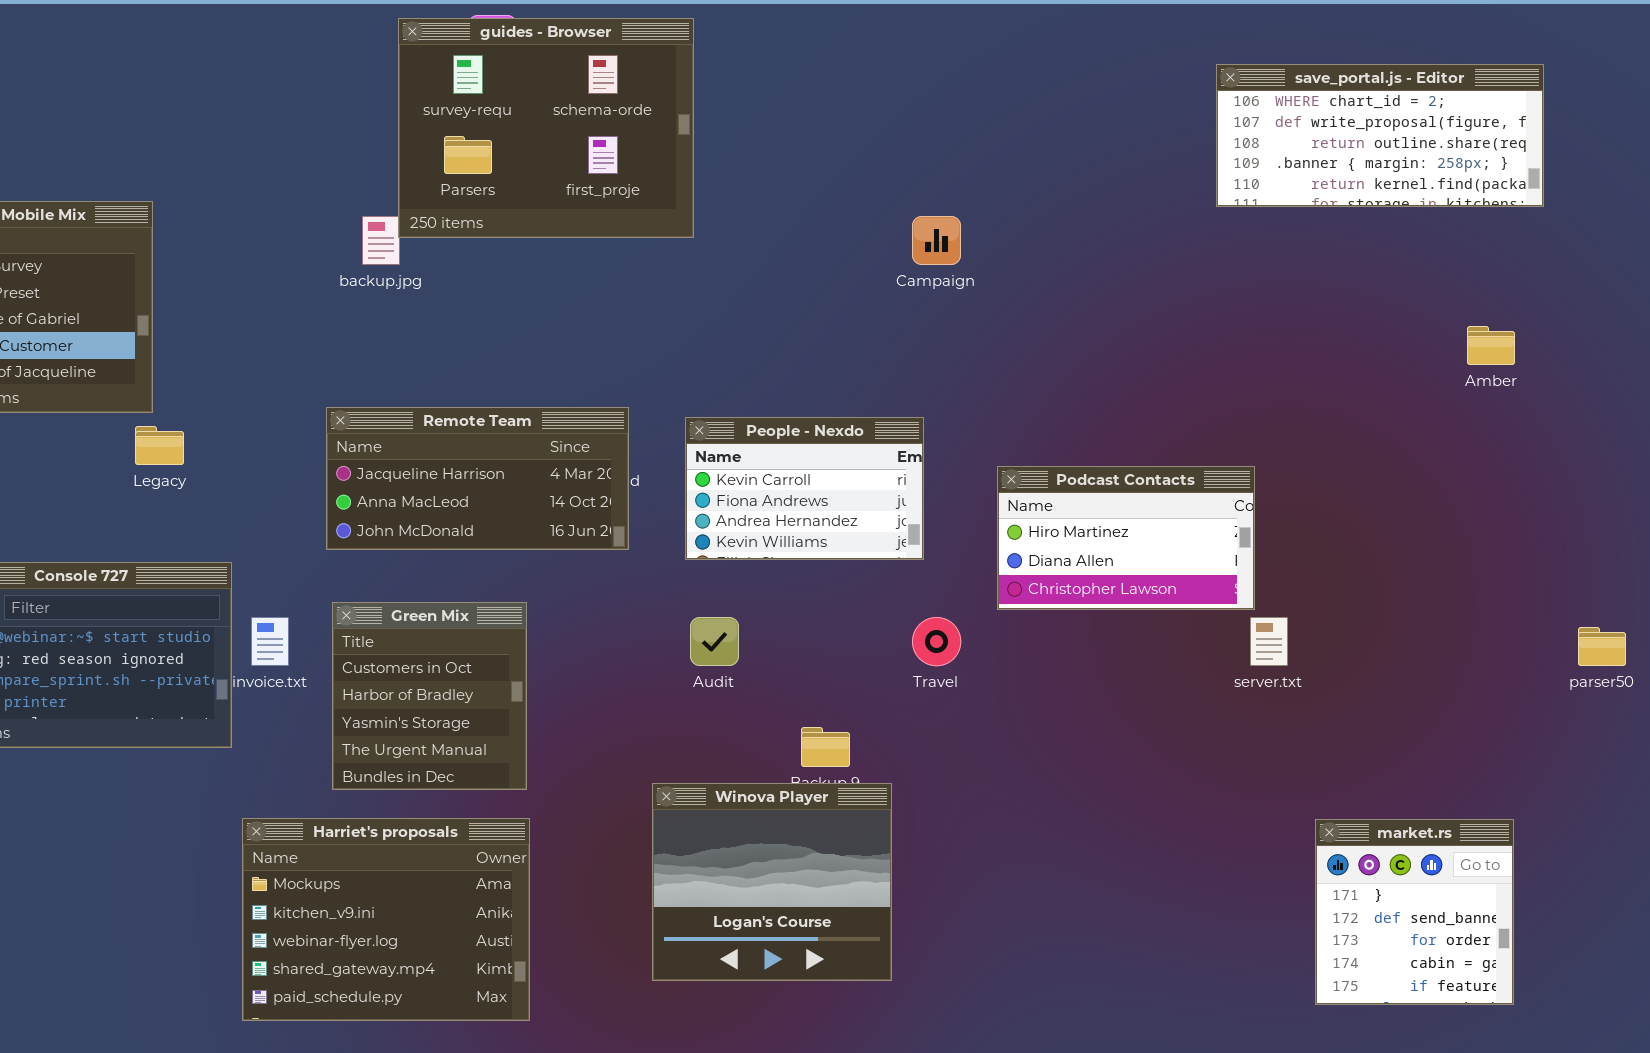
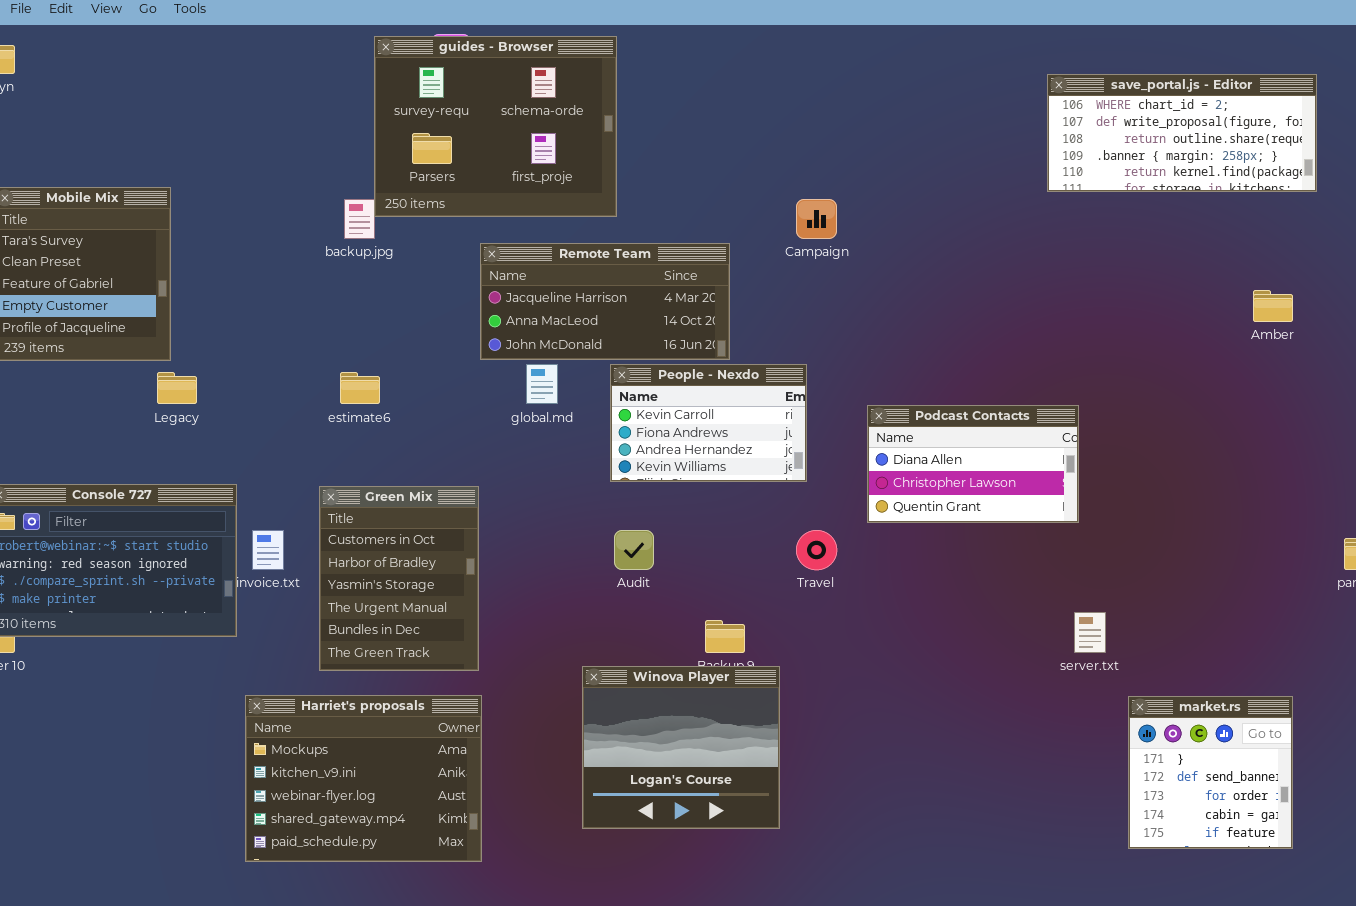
Remote Team: [326,407,629,550] -> [480,243,730,360], moved
Podcast Contacts: [997,466,1255,610] -> [867,405,1079,523], scrolled down 1 row
Green Mix: [332,602,527,790] -> [319,486,479,671], resized
server.txt: [1250,617,1288,666] -> [1074,612,1106,653], moved

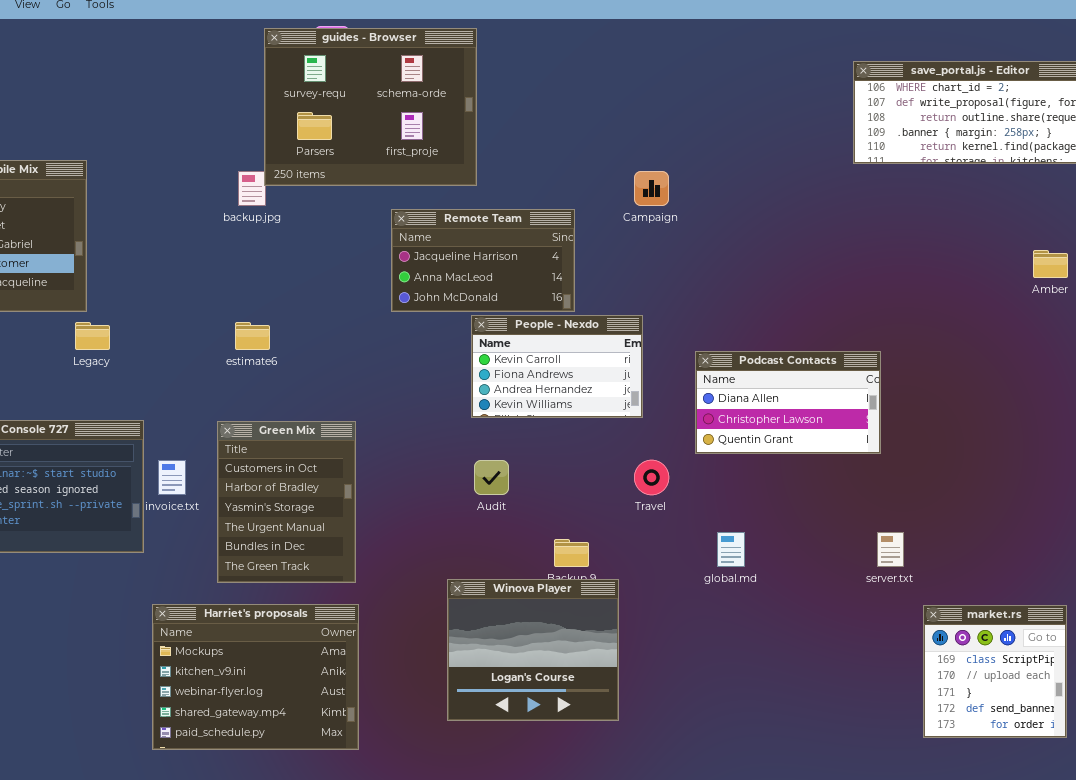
Remote Team: [480,243,730,360] -> [391,209,575,312], resized
global.md: [526,364,558,404] -> [717,532,745,567], moved
market.rs: [1128,696,1293,849] -> [923,605,1067,738], scrolled up 2 rows

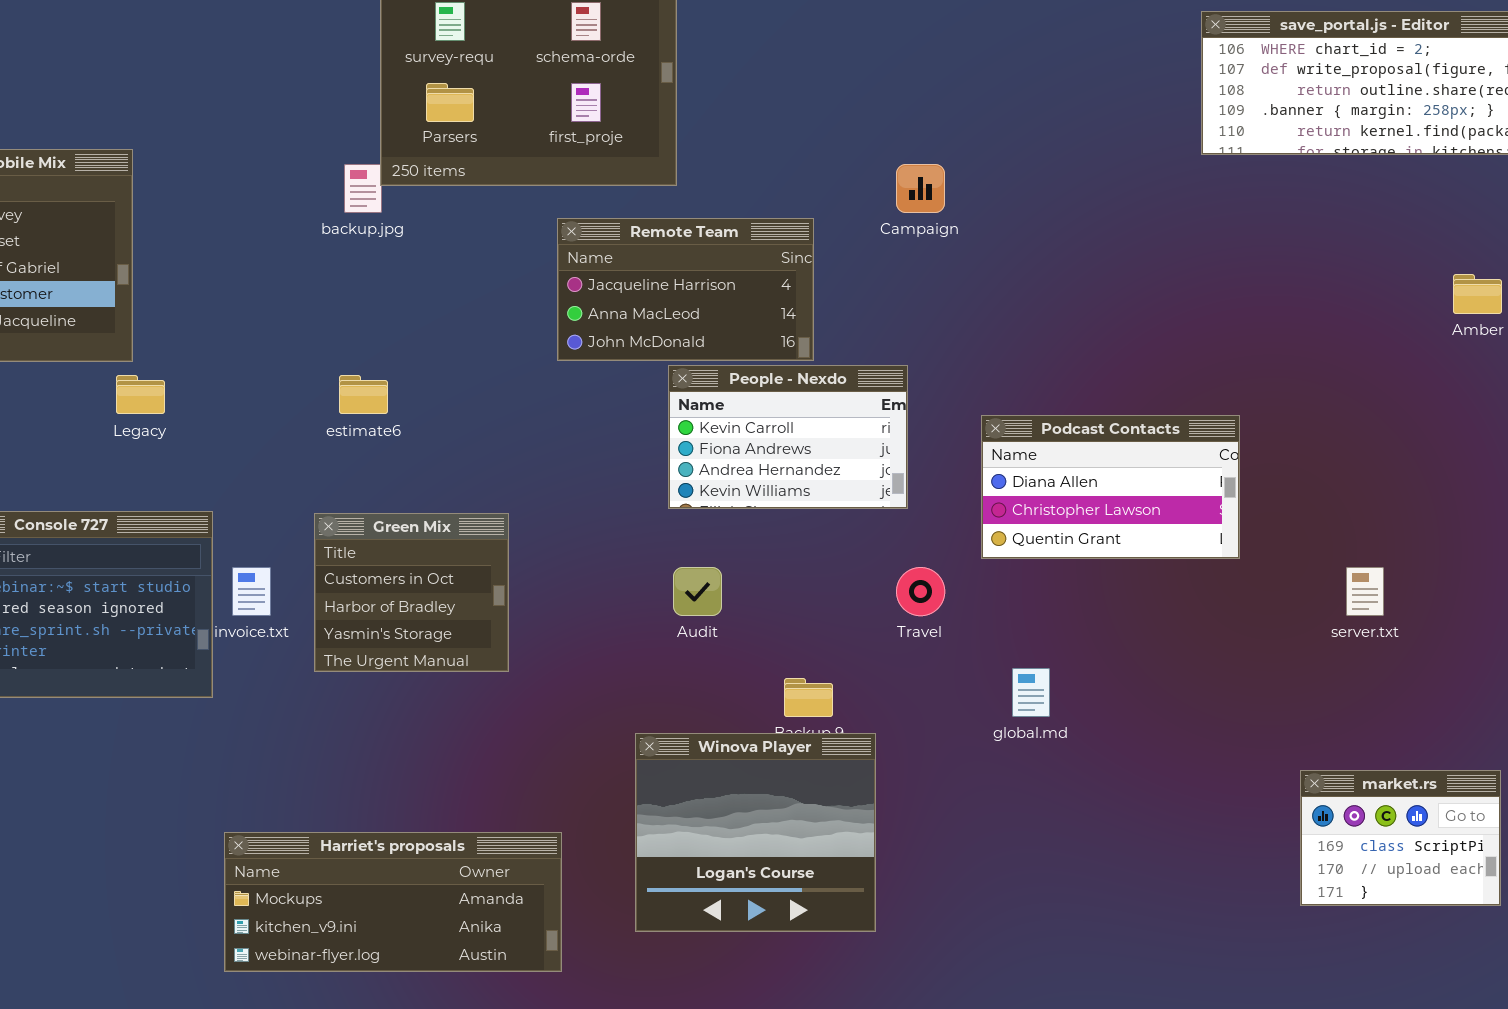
Green Mix: [217,421,356,583] -> [314,513,509,672], resized
server.txt: [877,532,904,567] -> [1346,567,1384,616], moved
Harriet's proposals: [152,604,359,750] -> [224,832,562,972], resized
market.rs: [923,605,1067,738] -> [1300,770,1501,906], resized

